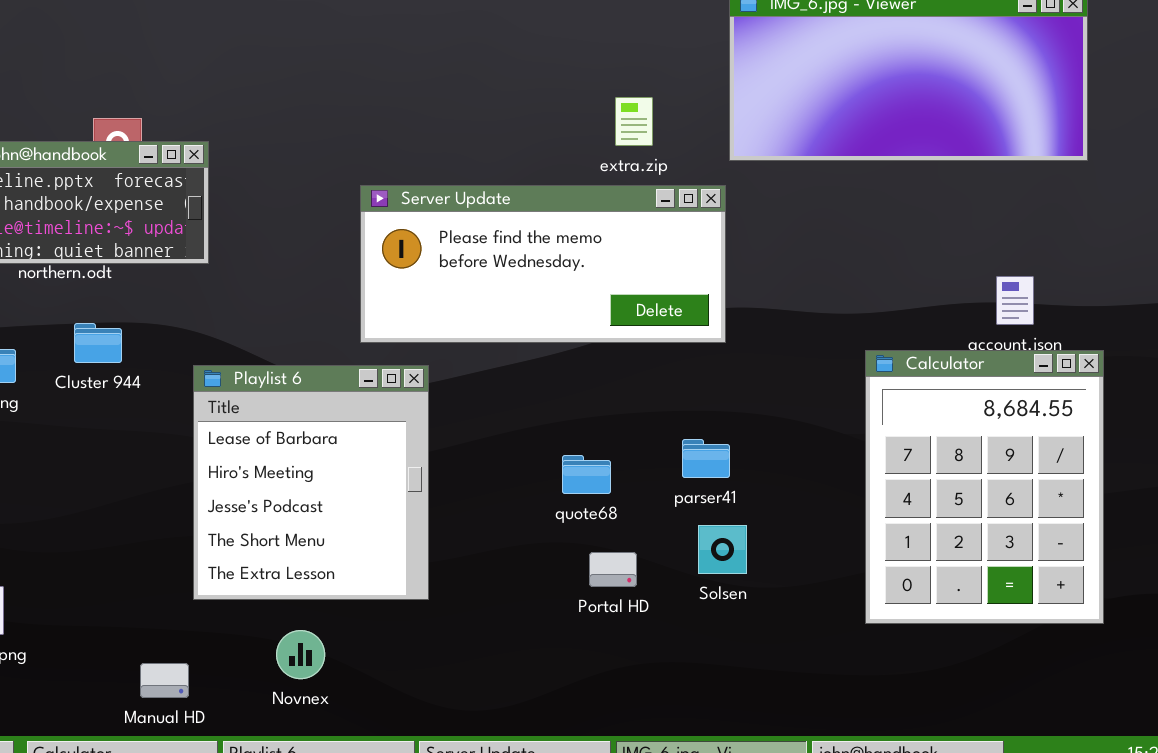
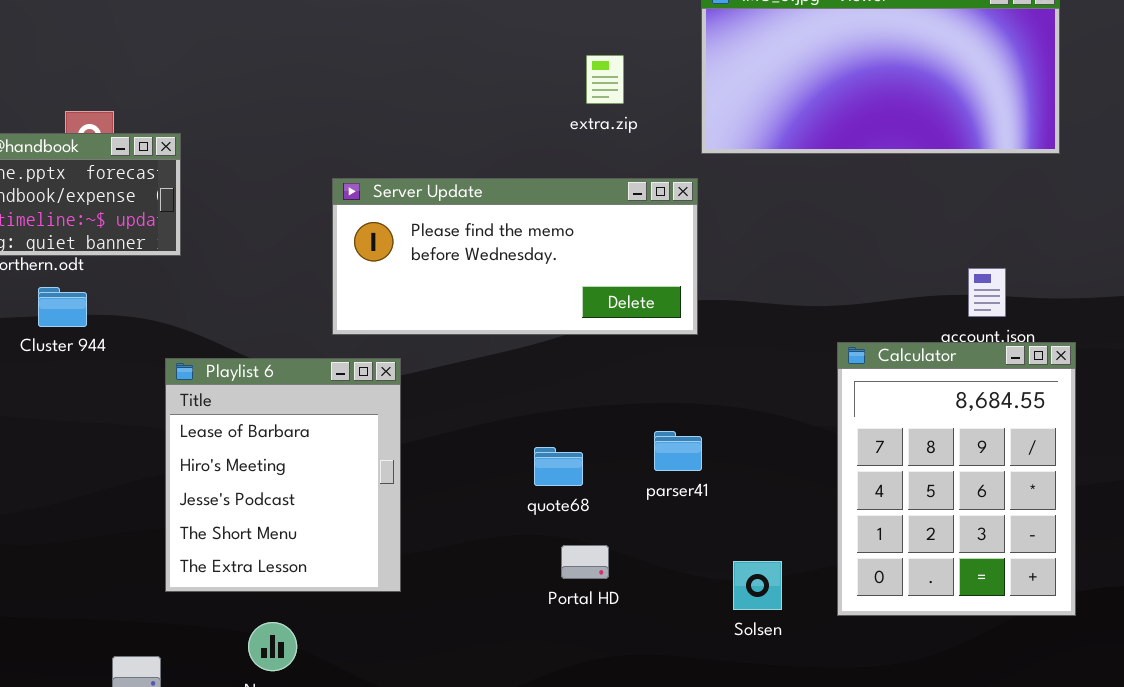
extra.zip: [615,97,653,146] -> [586,55,624,104], moved
Cluster 944: [74,323,122,363] -> [38,287,87,327], moved
Solsen: [698,525,747,574] -> [733,561,782,610], moved

